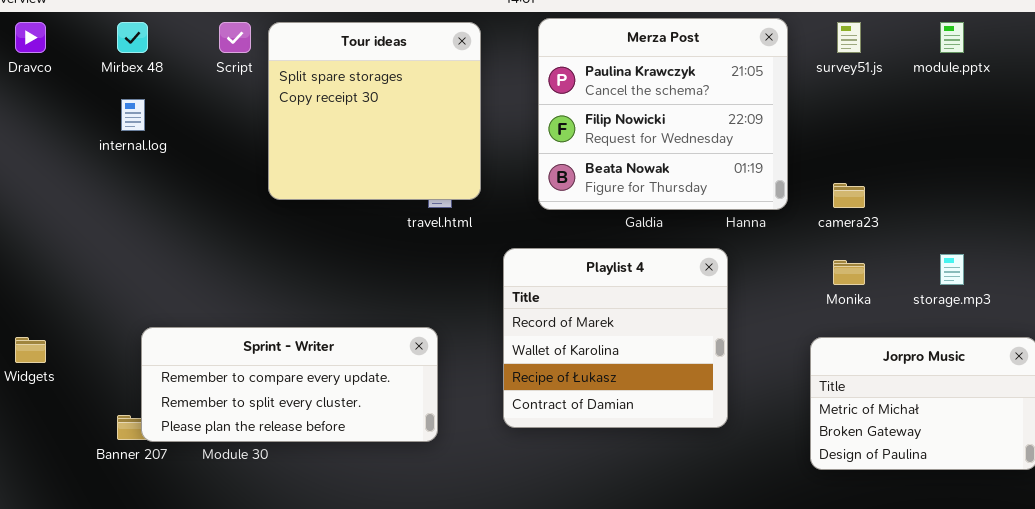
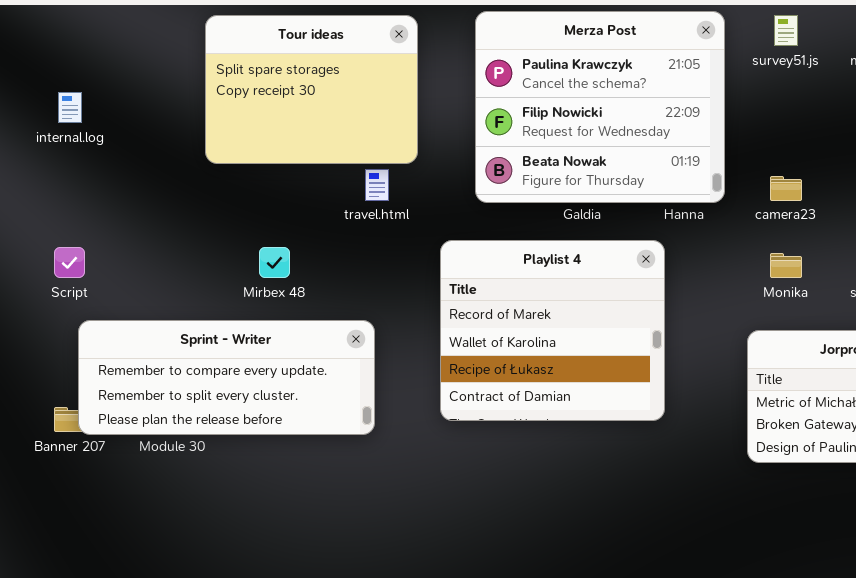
Mirbex 48: [117,22,148,53] -> [259,247,290,278], moved
Script: [219,22,251,53] -> [54,247,85,278], moved
Tour ideas: [268,22,481,200] -> [205,15,418,164], resized

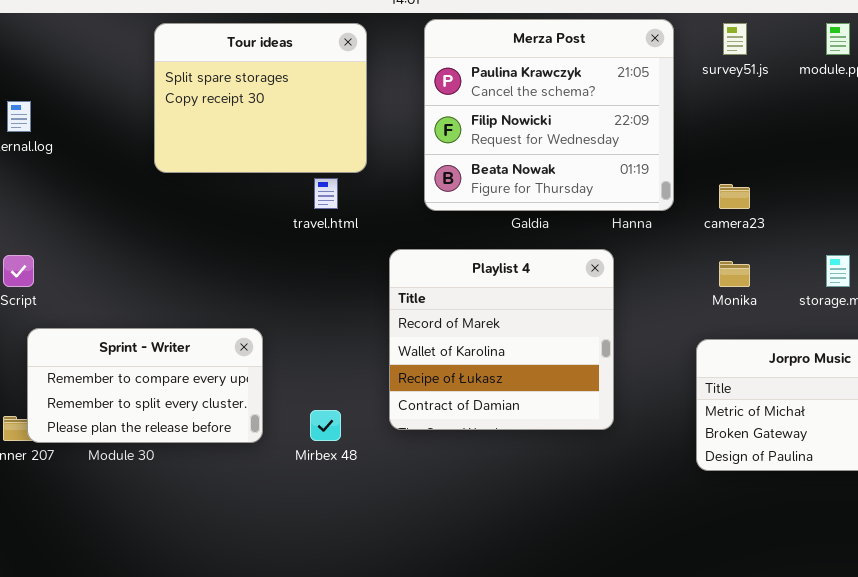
Mirbex 48: [259,247,290,278] -> [310,410,341,441], moved
Sprint - Writer: [78,320,375,435] -> [27,328,263,443], resized

